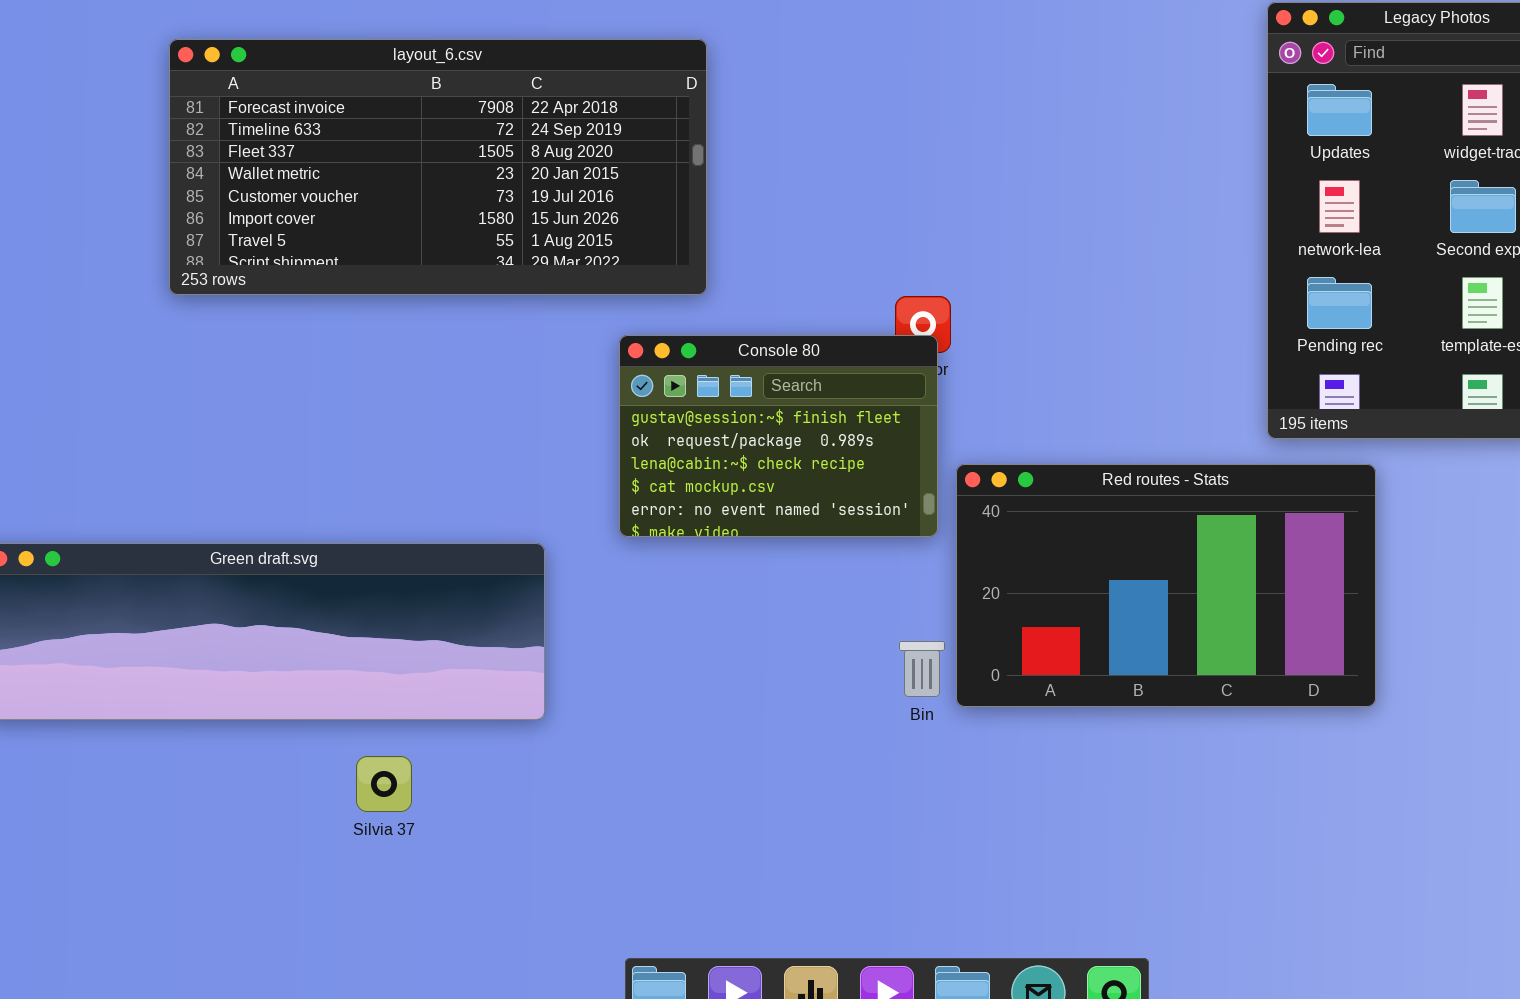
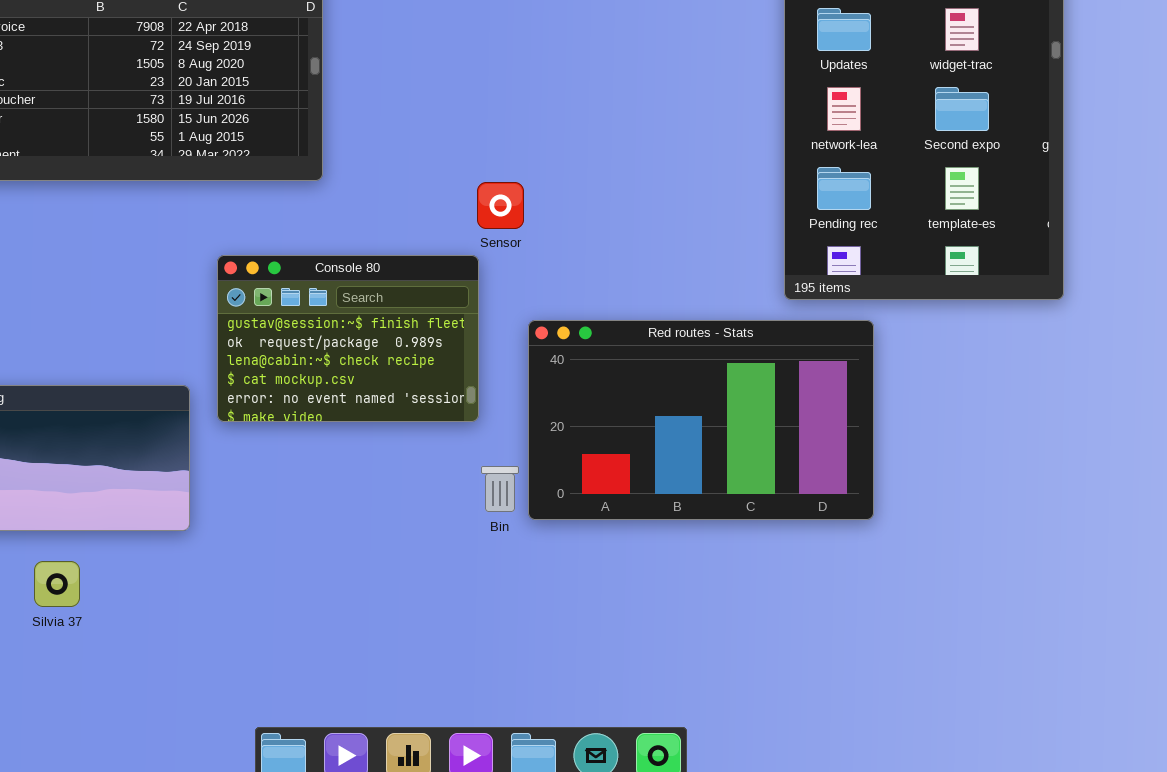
Console 80: [619,335,938,537] -> [217,255,479,422], moved

